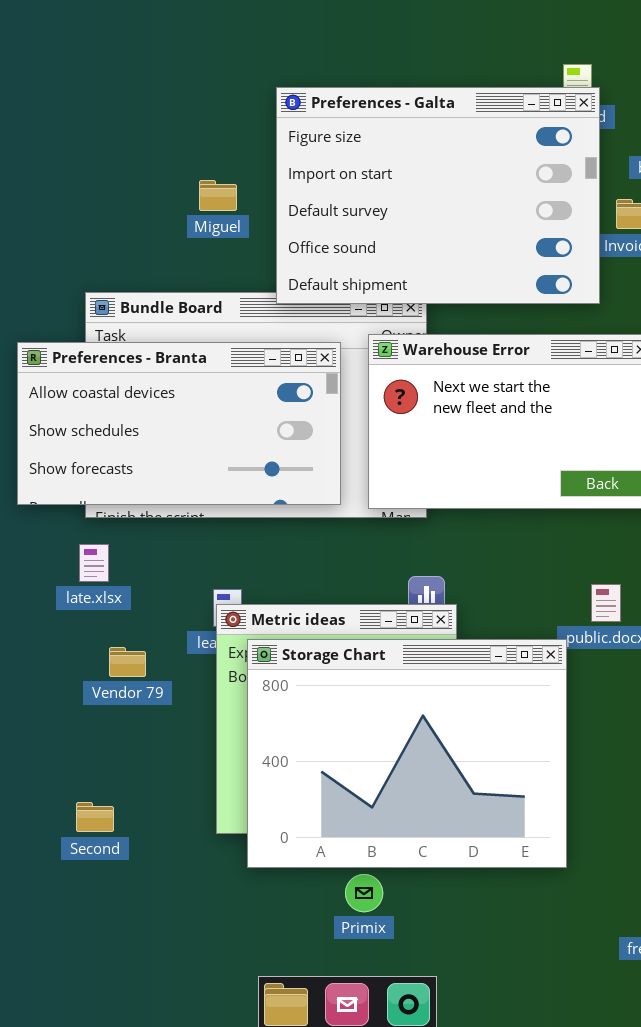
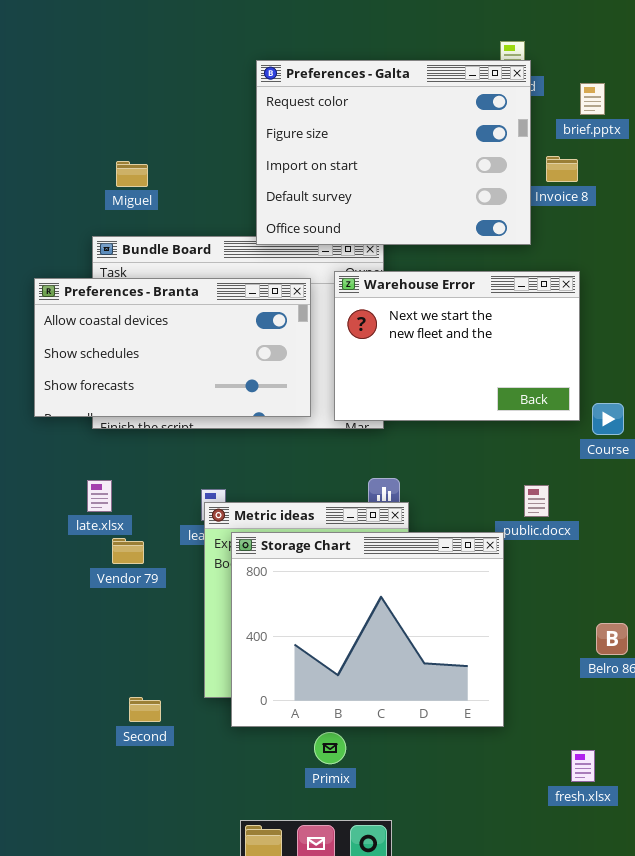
Preferences - Galta: [276,87,600,304] -> [256,60,531,245], scrolled up 1 row
Miguel: [199,180,237,211] -> [116,161,148,187], moved
late.xlsx: [79,544,109,582] -> [87,480,112,512], moved
Second: [76,802,114,832] -> [129,697,161,722], moved

